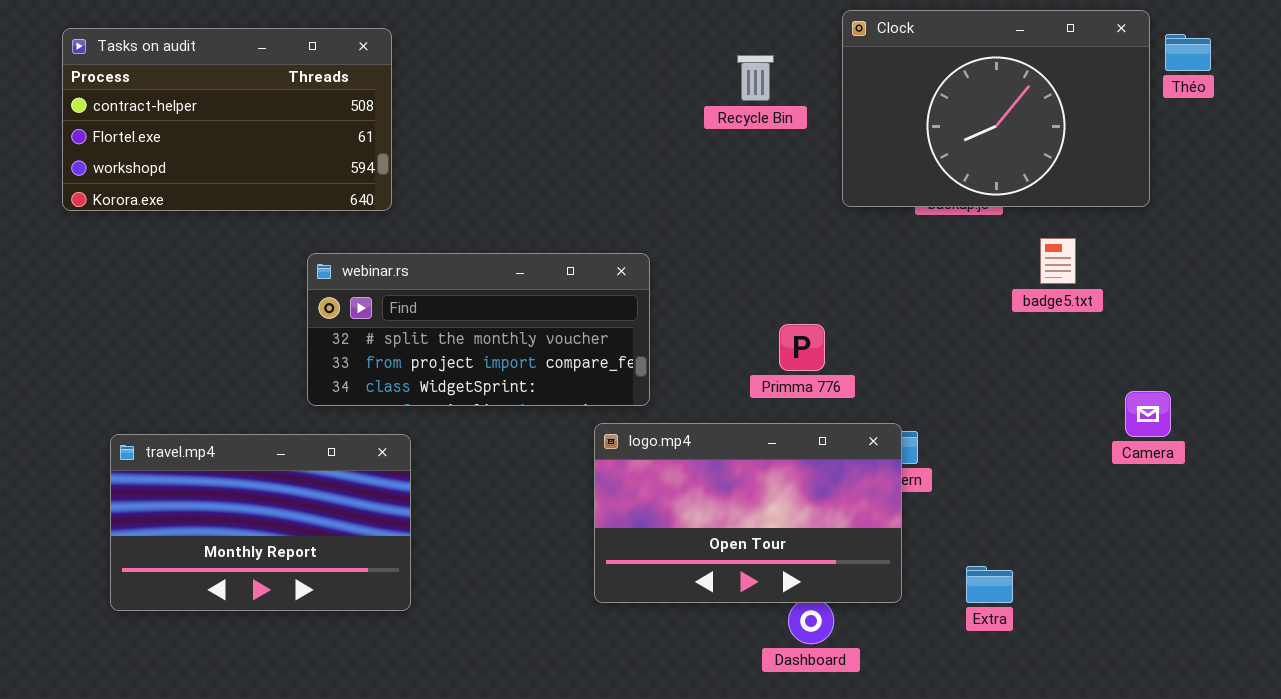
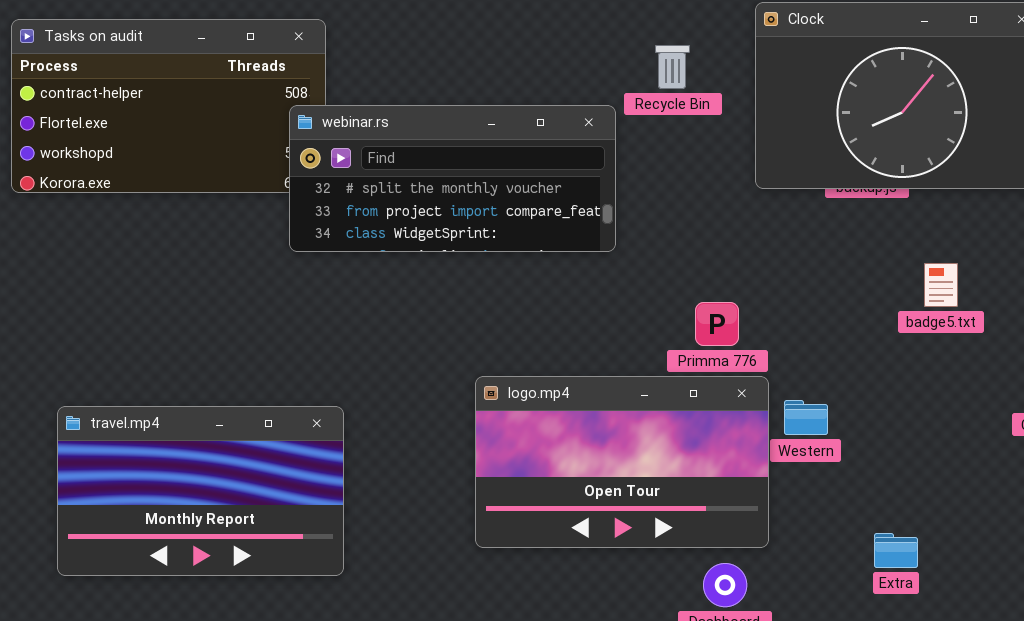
badge5.txt: [1040,238,1076,284] -> [924,263,958,307], moved
webinar.rs: [307,253,650,406] -> [289,105,616,252], moved
logo.mp4: [594,423,902,603] -> [475,376,769,548], moved

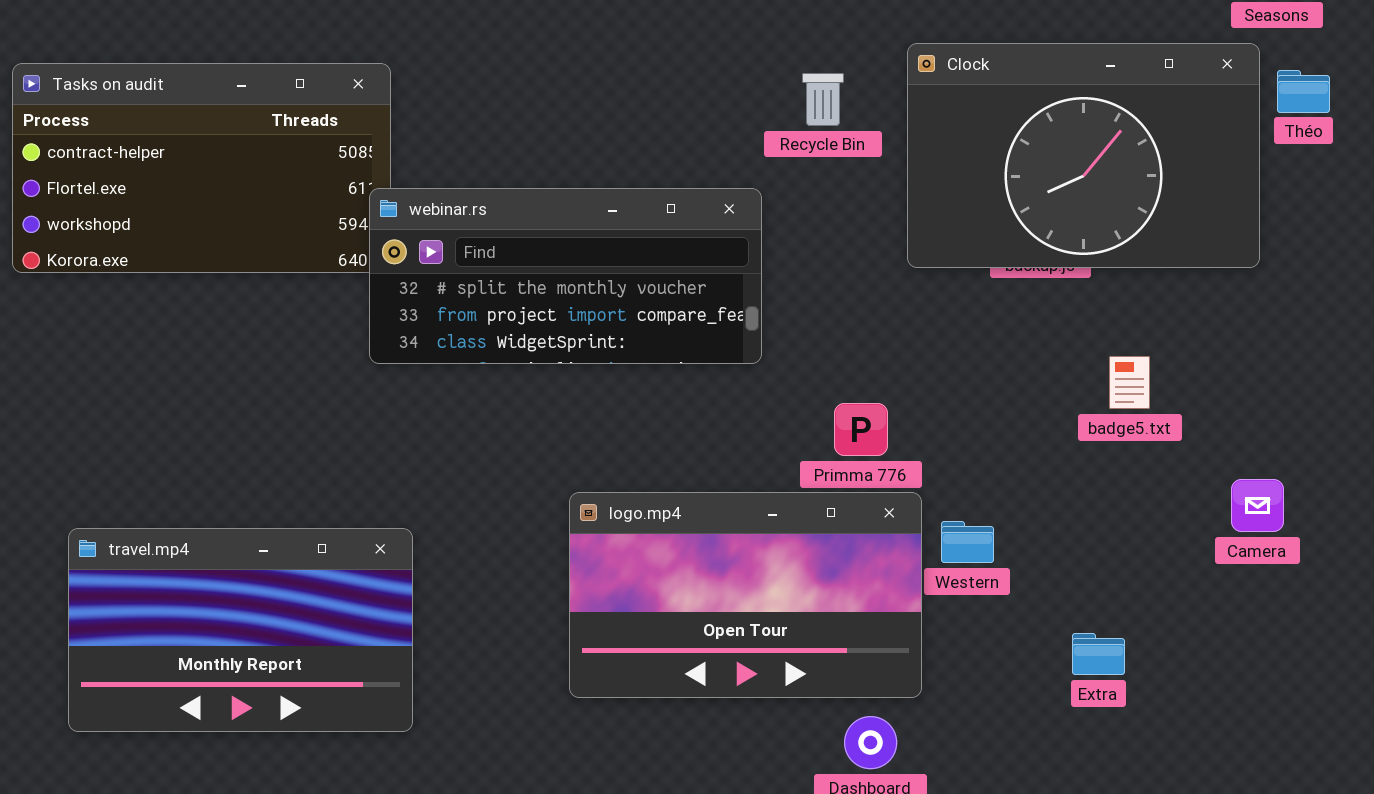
Recycle Bin: [655,45,690,89] -> [802,73,844,126], moved
webinar.rs: [289,105,616,252] -> [369,188,762,364], moved
Extra: [874,533,918,568] -> [1072,633,1125,675], moved

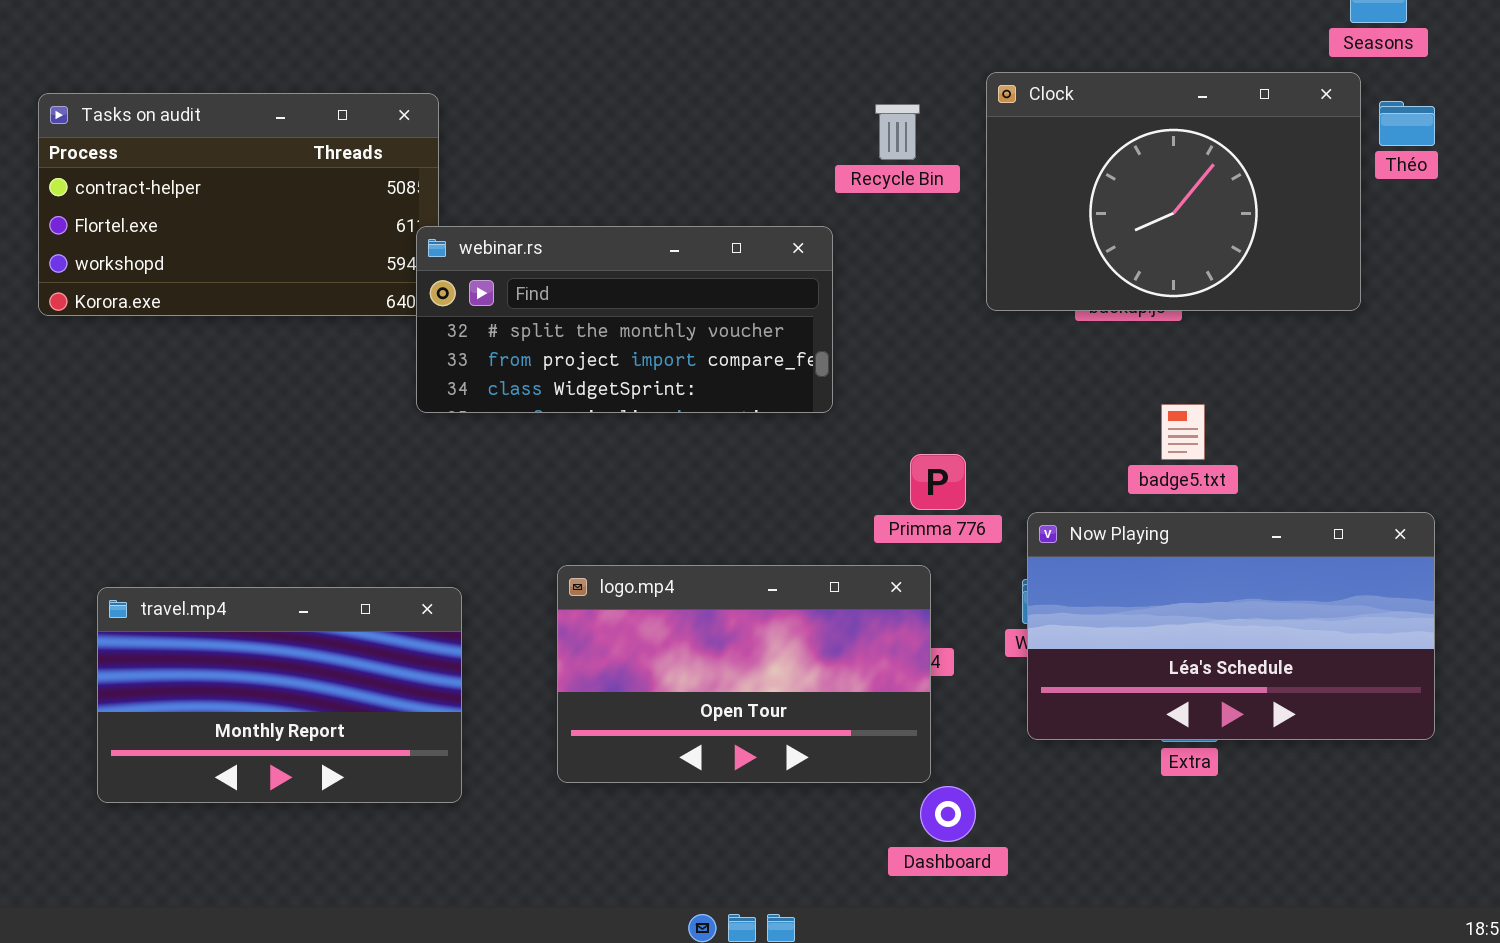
badge5.txt: [1109,356,1150,409] -> [1161,404,1205,460], moved
Now Playing: none -> [1027,512,1435,740], opened
logo.mp4: [569,492,922,698] -> [557,565,931,783], moved

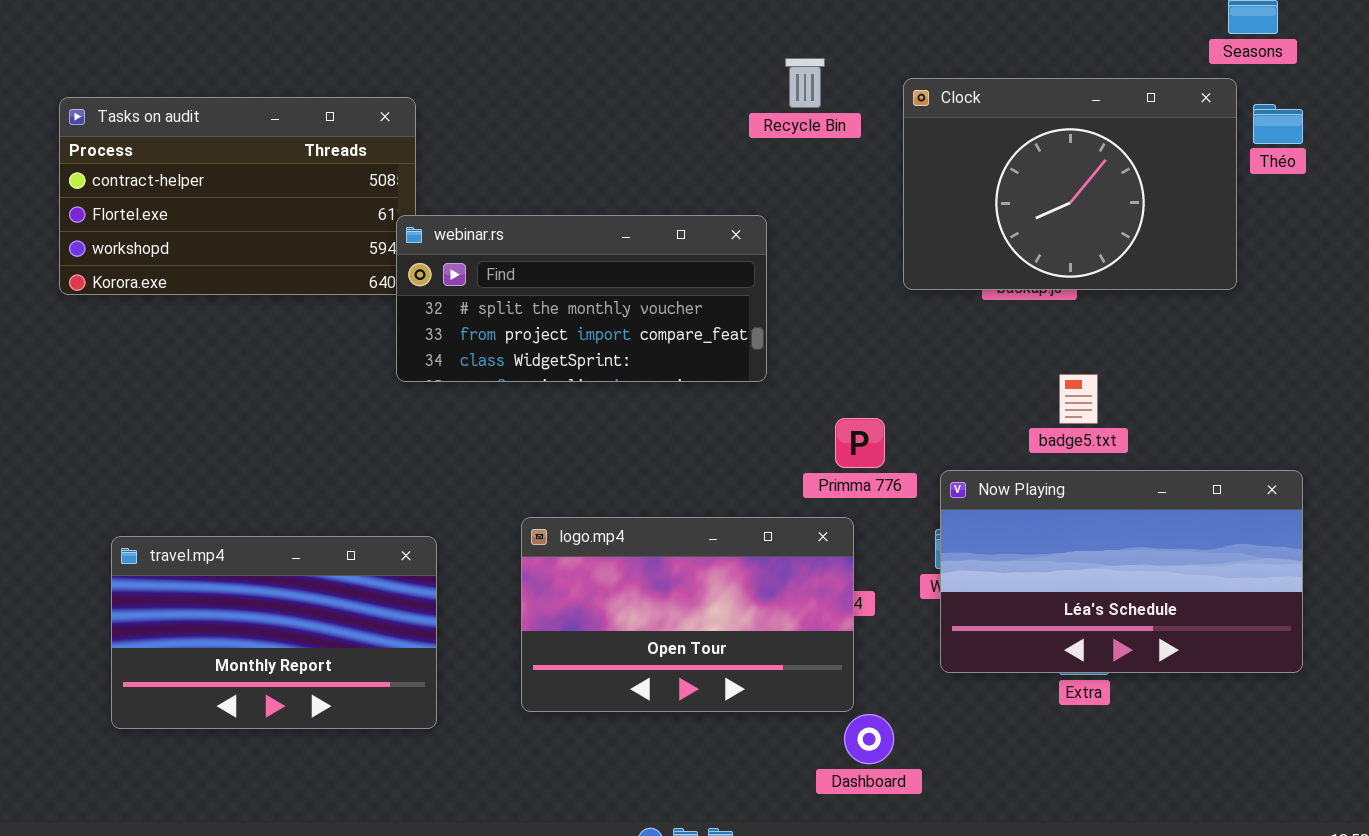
Recycle Bin: [875,104,920,160] -> [785,58,825,108], moved

